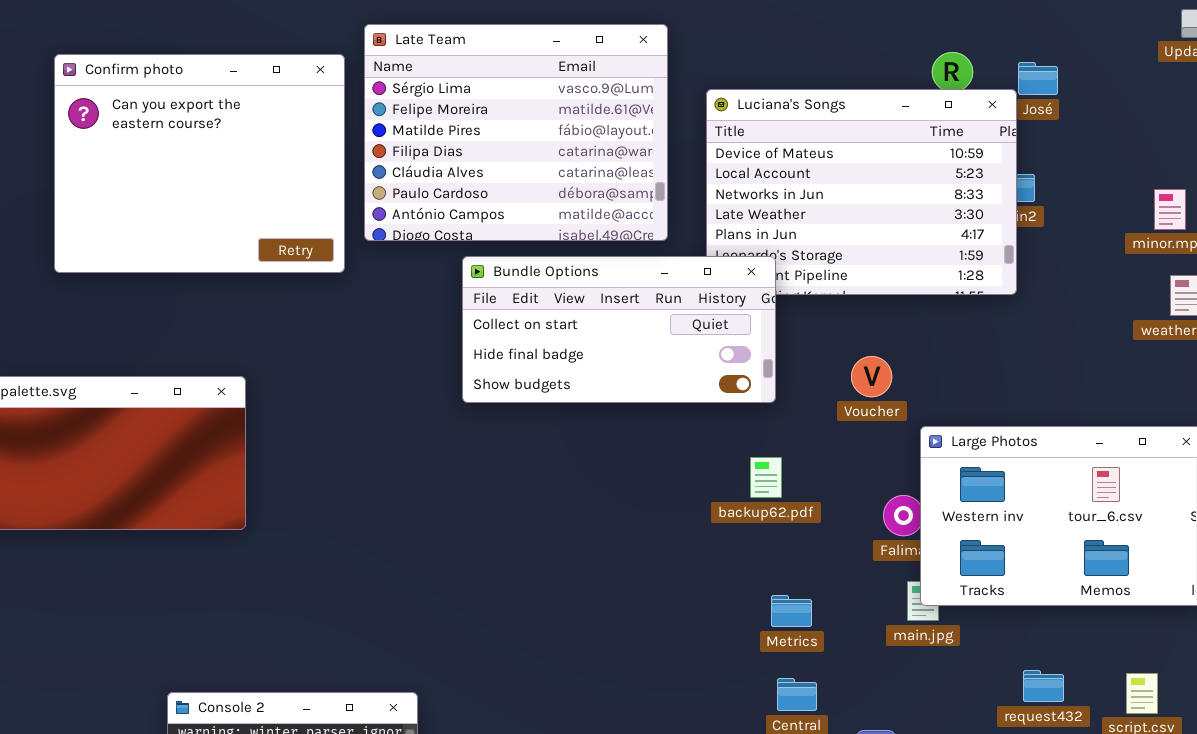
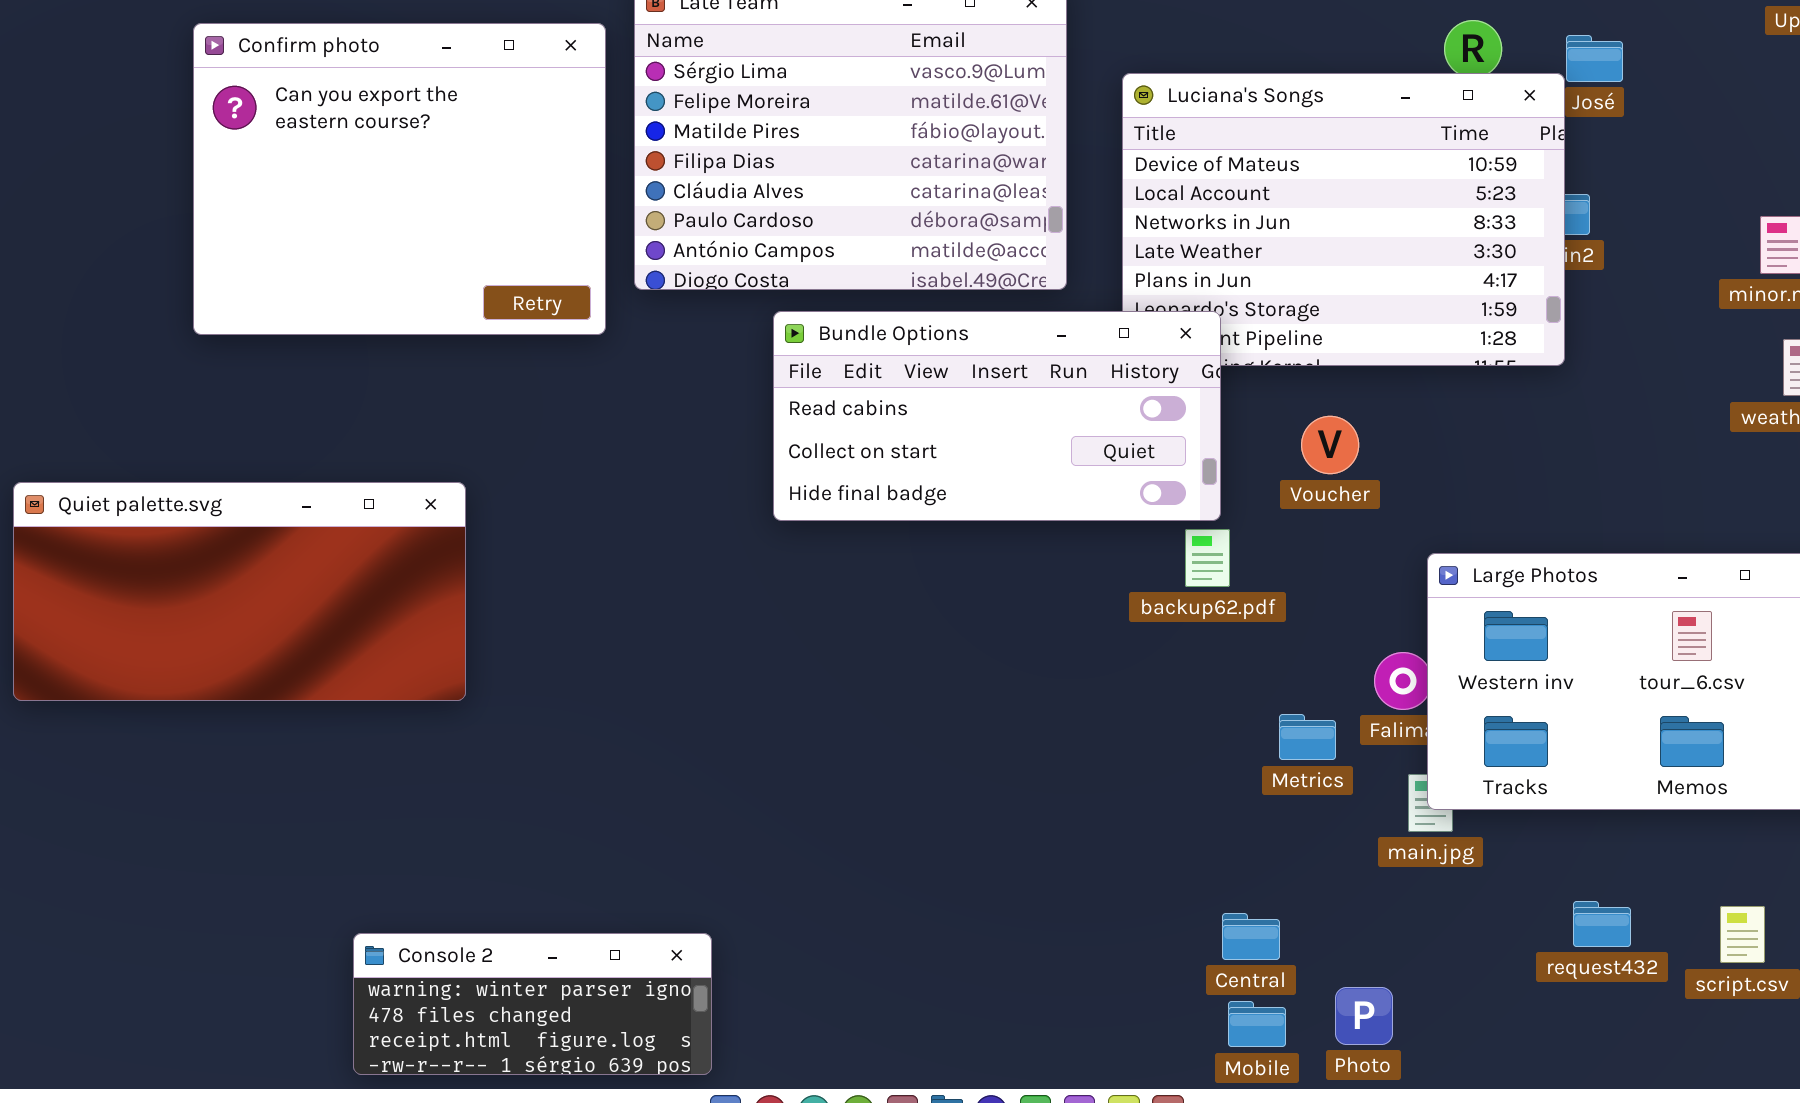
Bundle Options: [462,256,776,403] -> [773,311,1221,521], scrolled up 1 row
Voucher: [851,356,892,397] -> [1301,416,1359,474], moved
backup62.pdf: [750,457,782,498] -> [1185,529,1230,587], moved
Metrics: [771,595,812,627] -> [1279,714,1336,760], moved

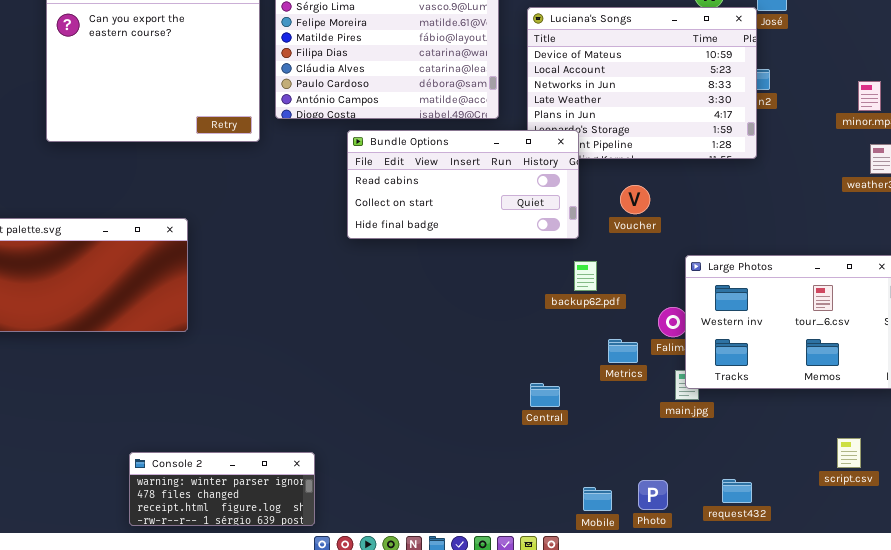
backup62.pdf: [1185,529,1230,587] -> [574,261,597,291], moved
request432: [1573,901,1631,947] -> [722,479,752,503], moved
Central: [1222,913,1280,960] -> [530,383,560,407], moved

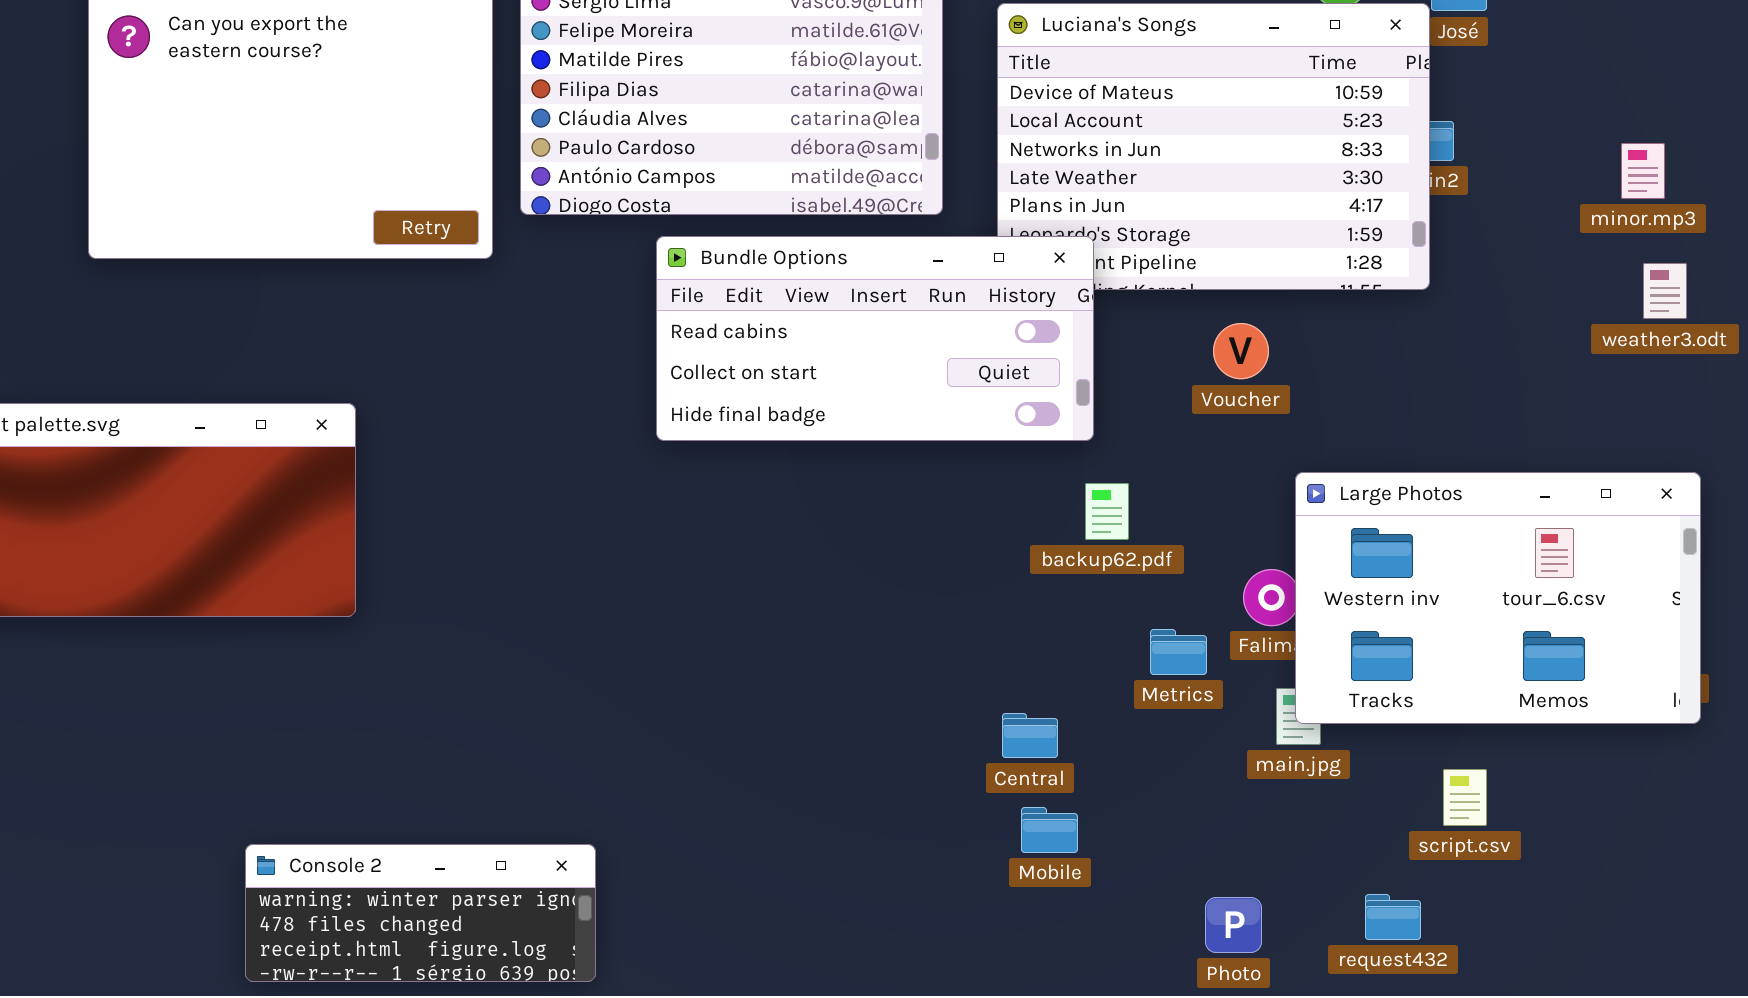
Voucher: [620,185,650,214] -> [1213,323,1269,379], moved
script.csv: [837,438,861,468] -> [1443,769,1487,826], moved
Mobile: [583,487,612,511] -> [1021,807,1078,853], moved

